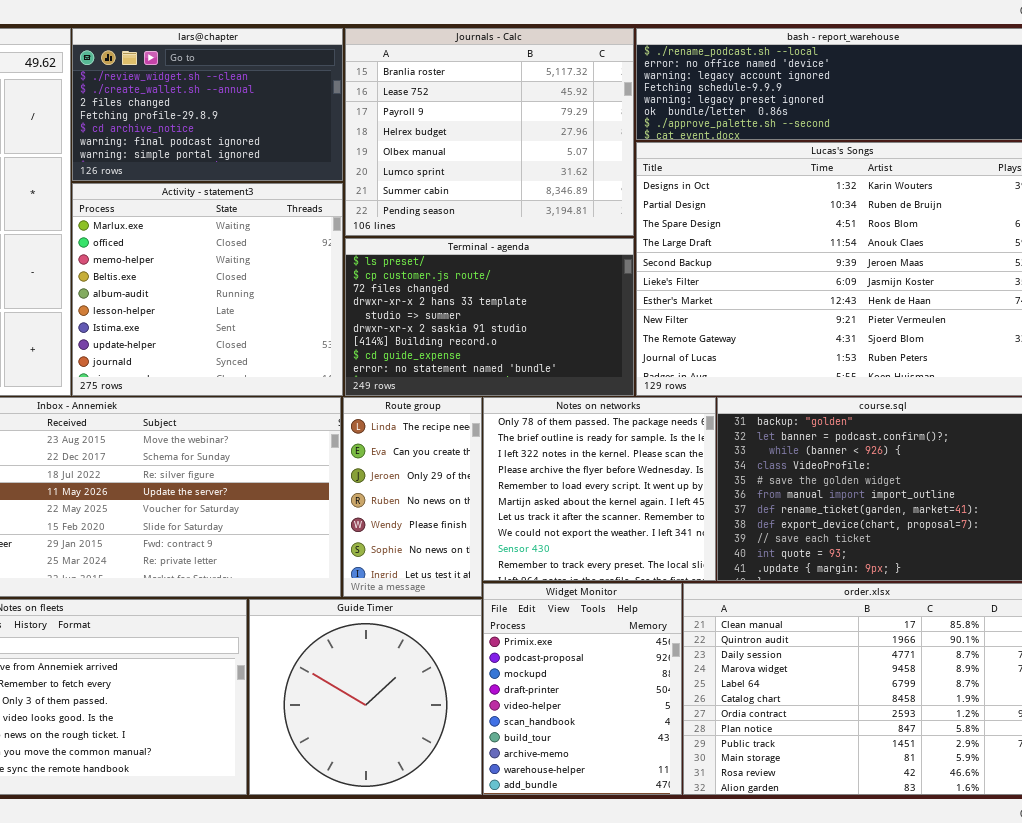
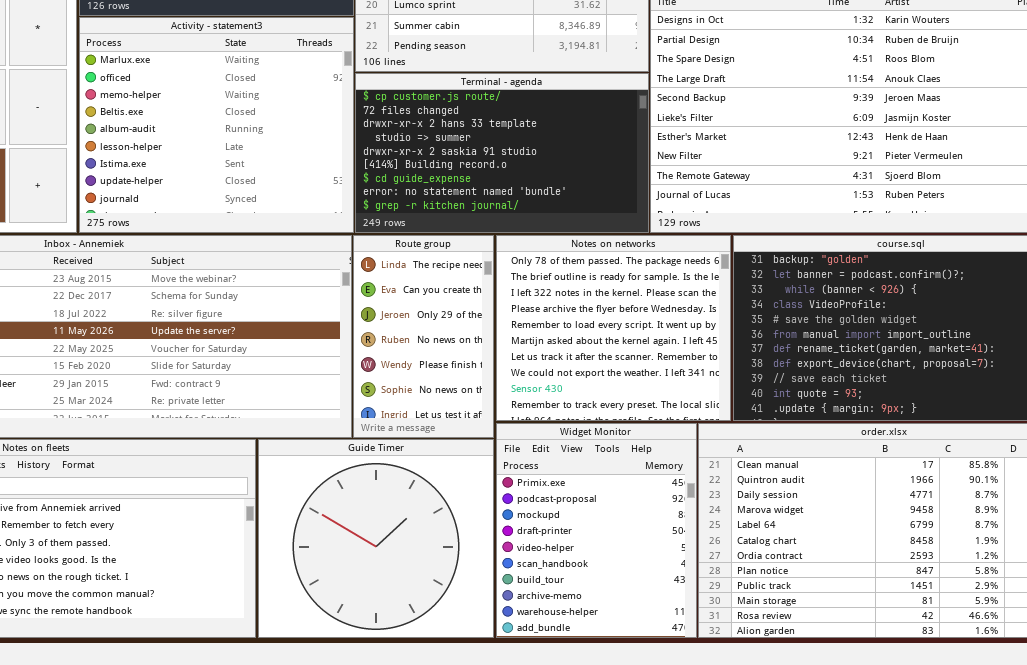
Terminal - agenda: [345,238,634,396] -> [355,73,649,233], scrolled down 1 row

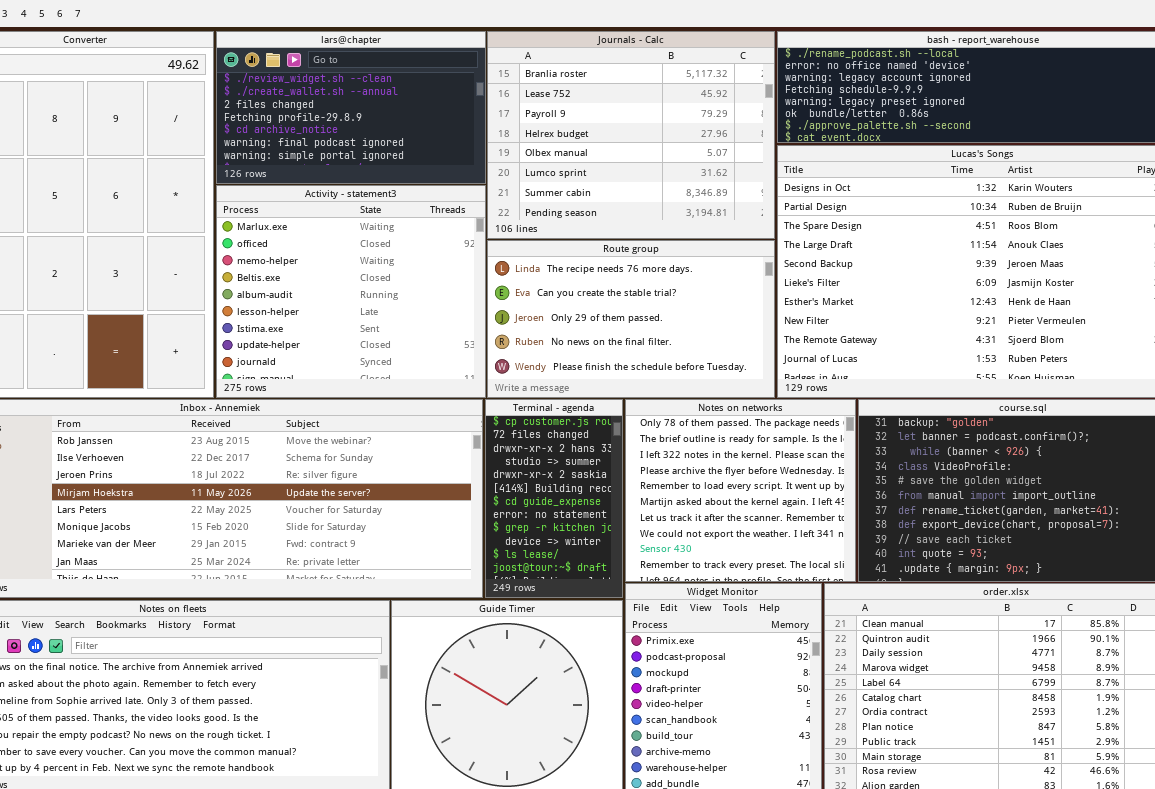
Terminal - agenda: [355,73,649,233] -> [485,399,623,598], moved, resized
Route group: [353,235,494,438] -> [487,240,775,398], moved, resized

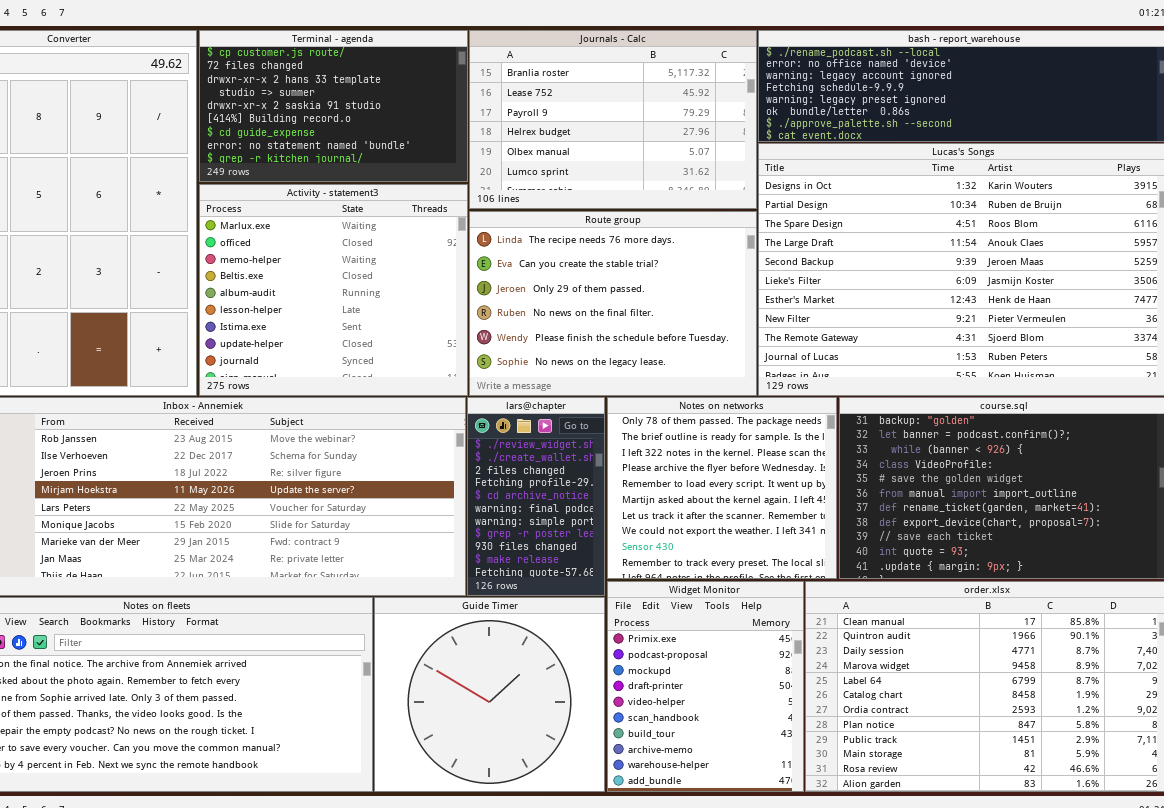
lars@chapter: [216,31,486,184] -> [467,397,605,596], moved, resized
Journals - Calc: [487,31,775,239] -> [469,30,757,209], resized
Route group: [487,240,775,398] -> [469,211,757,396], resized
Terminal - agenda: [485,399,623,598] -> [199,30,468,182], moved, resized

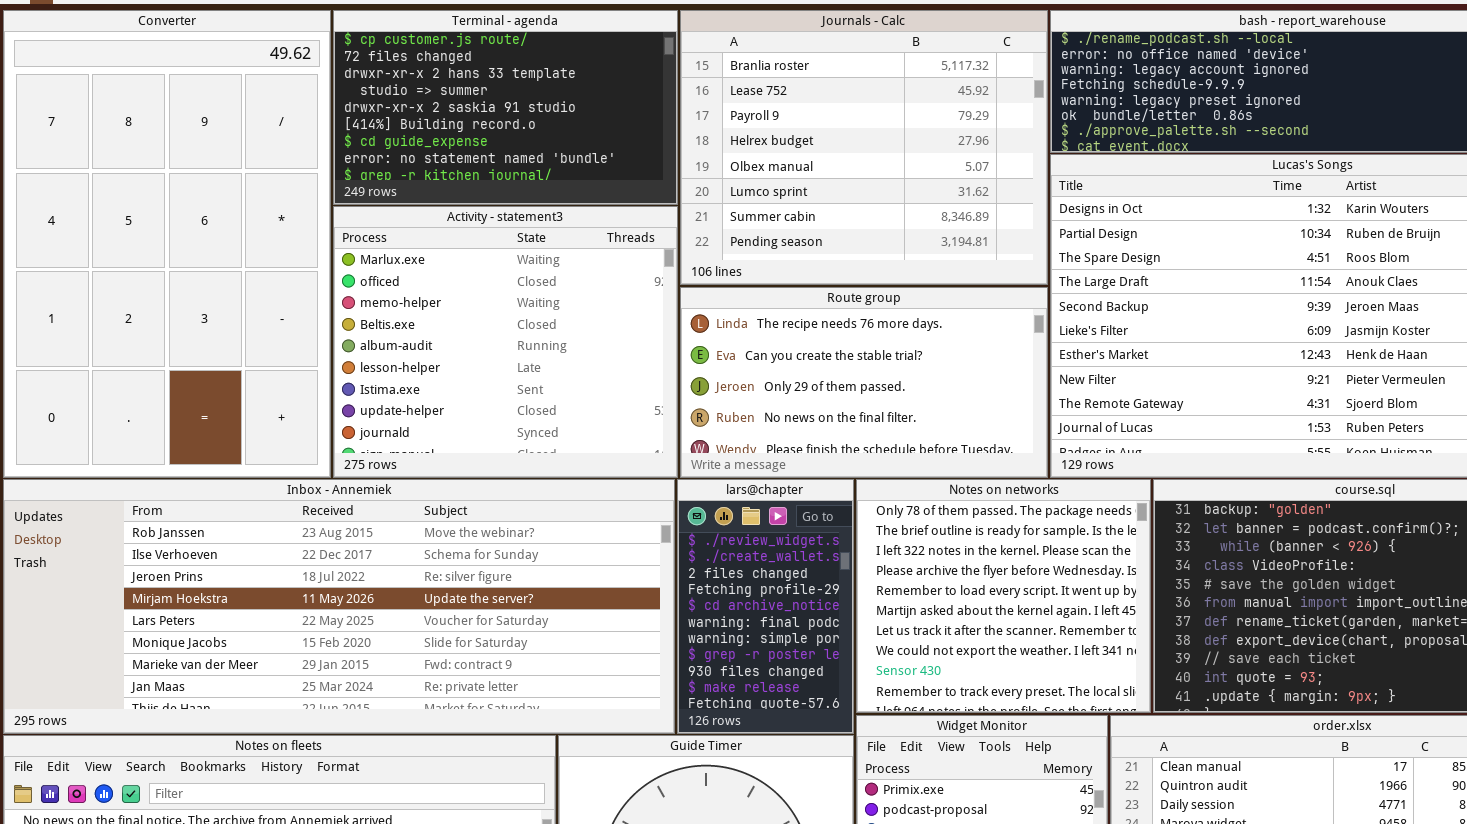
Journals - Calc: [469,30,757,209] -> [680,10,1048,285], resized
Route group: [469,211,757,396] -> [680,287,1048,478], resized

